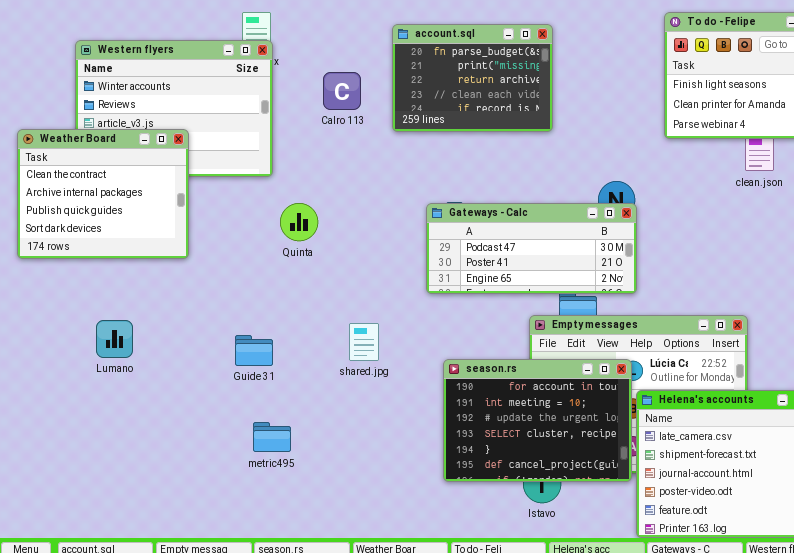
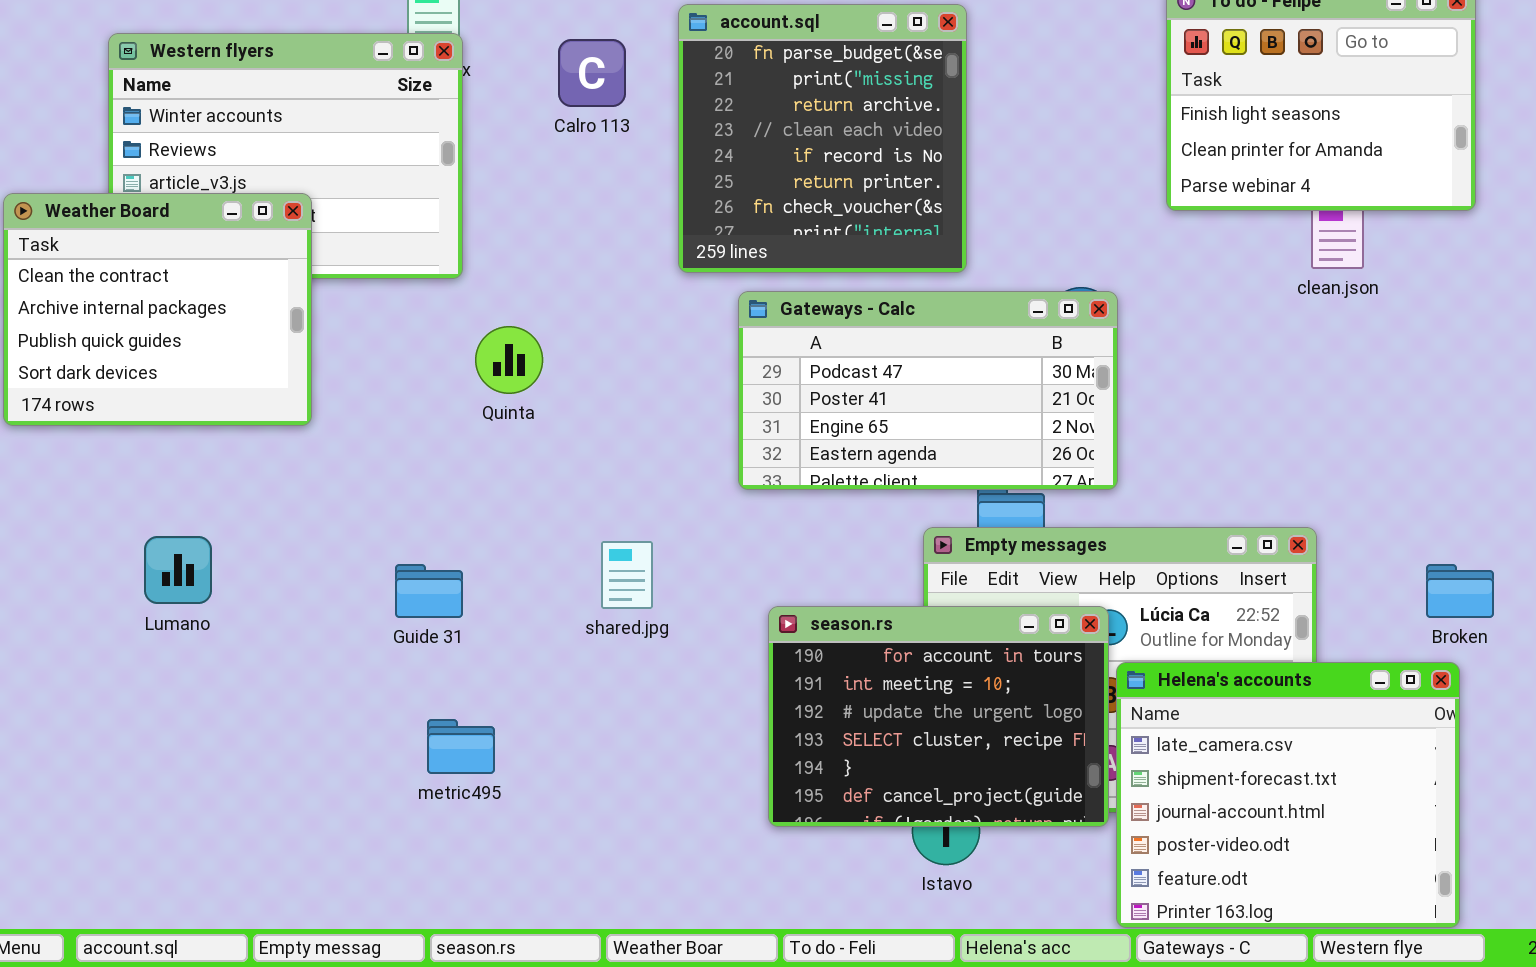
account.sql: [392,24,553,132] -> [678,4,967,273], resized
Calro 113: [323,72,361,110] -> [558,39,626,107], moved
Gateways - Calc: [426,203,637,294] -> [738,291,1118,490], resized

